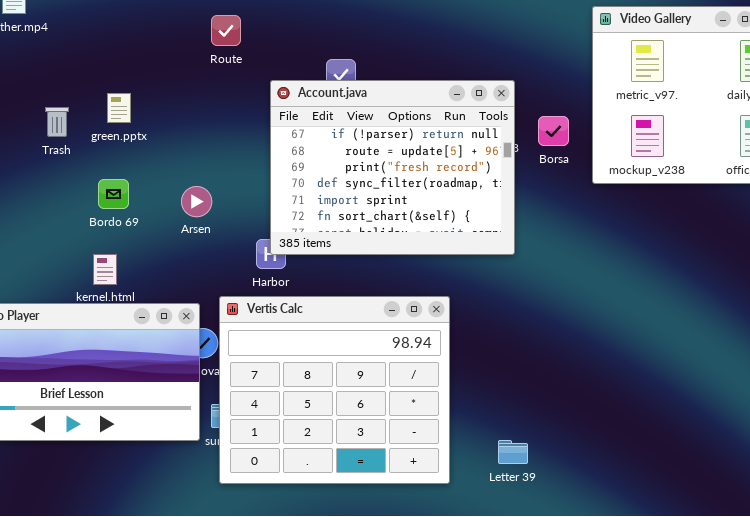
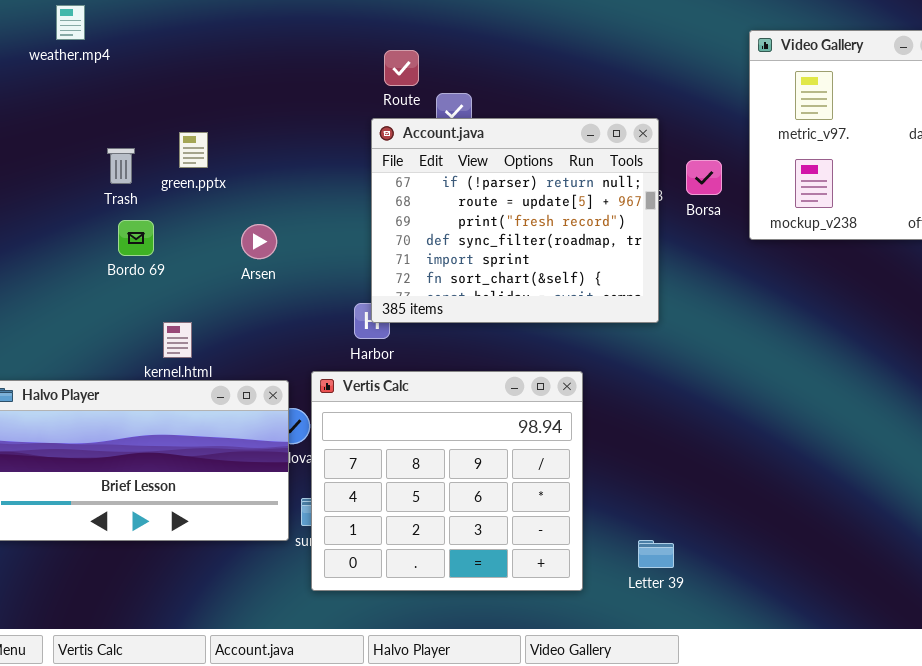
Route: [211,15,241,46] -> [384,50,419,86], moved
Bordo 69: [98,179,129,209] -> [118,220,154,256], moved
Arsen: [181,186,212,217] -> [241,224,277,259], moved

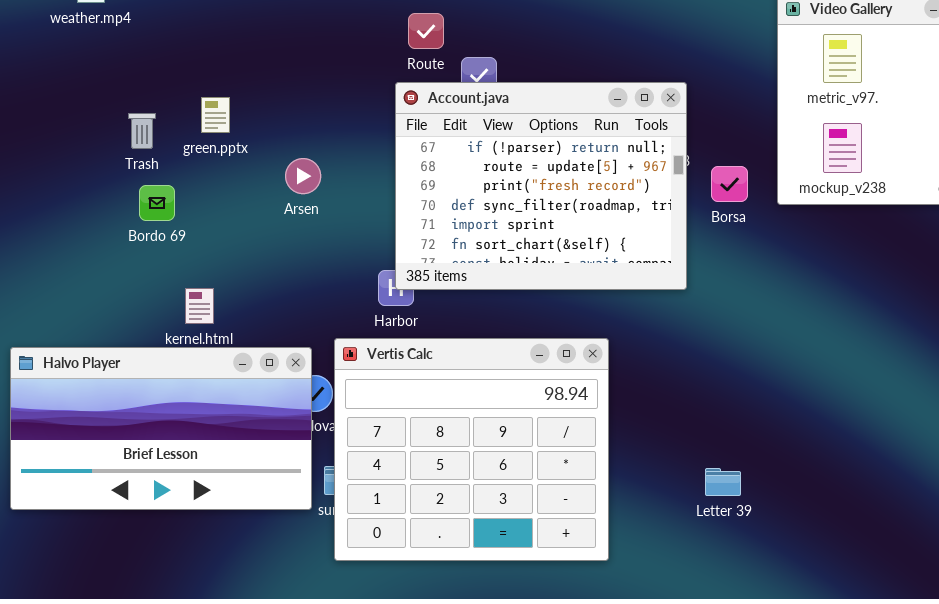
Borsa: [686,160,722,195] -> [711,166,748,202], moved
Arsen: [241,224,277,259] -> [285,158,321,194], moved
Letter 39: [638,540,674,568] -> [705,468,741,496], moved

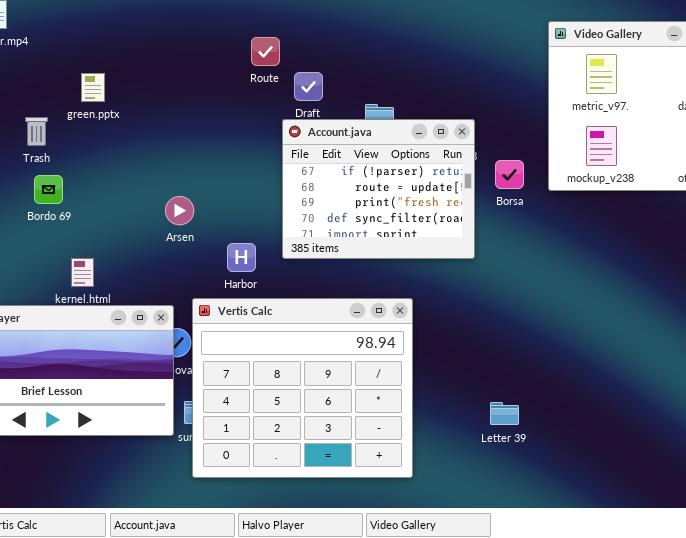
Account.java: [395,82,687,290] -> [282,119,475,259], resized
green.pptx: [201,97,230,133] -> [81,73,105,102], moved
Arsen: [285,158,321,194] -> [165,196,194,225], moved

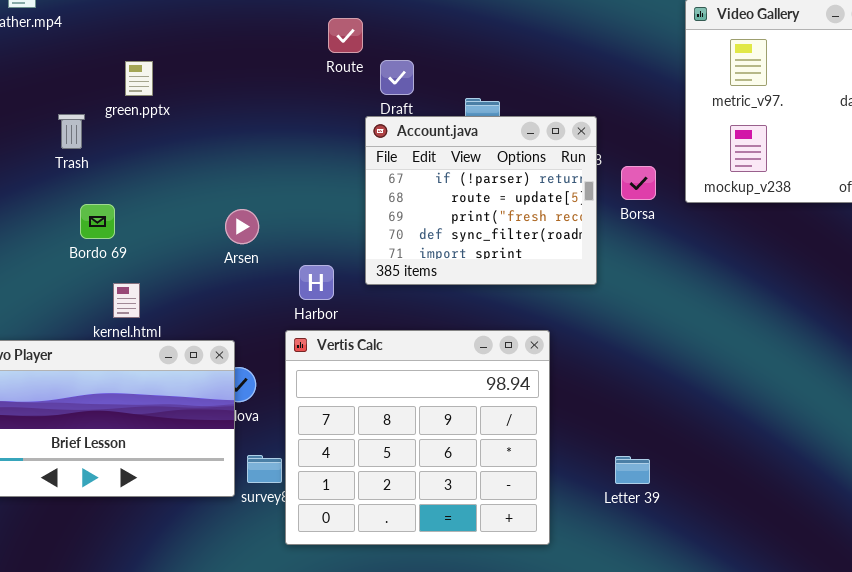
Bordo 69: [34,175,63,204] -> [80,204,115,239], moved
Vertis Calc: [192,298,413,478] -> [285,330,550,545], moved

